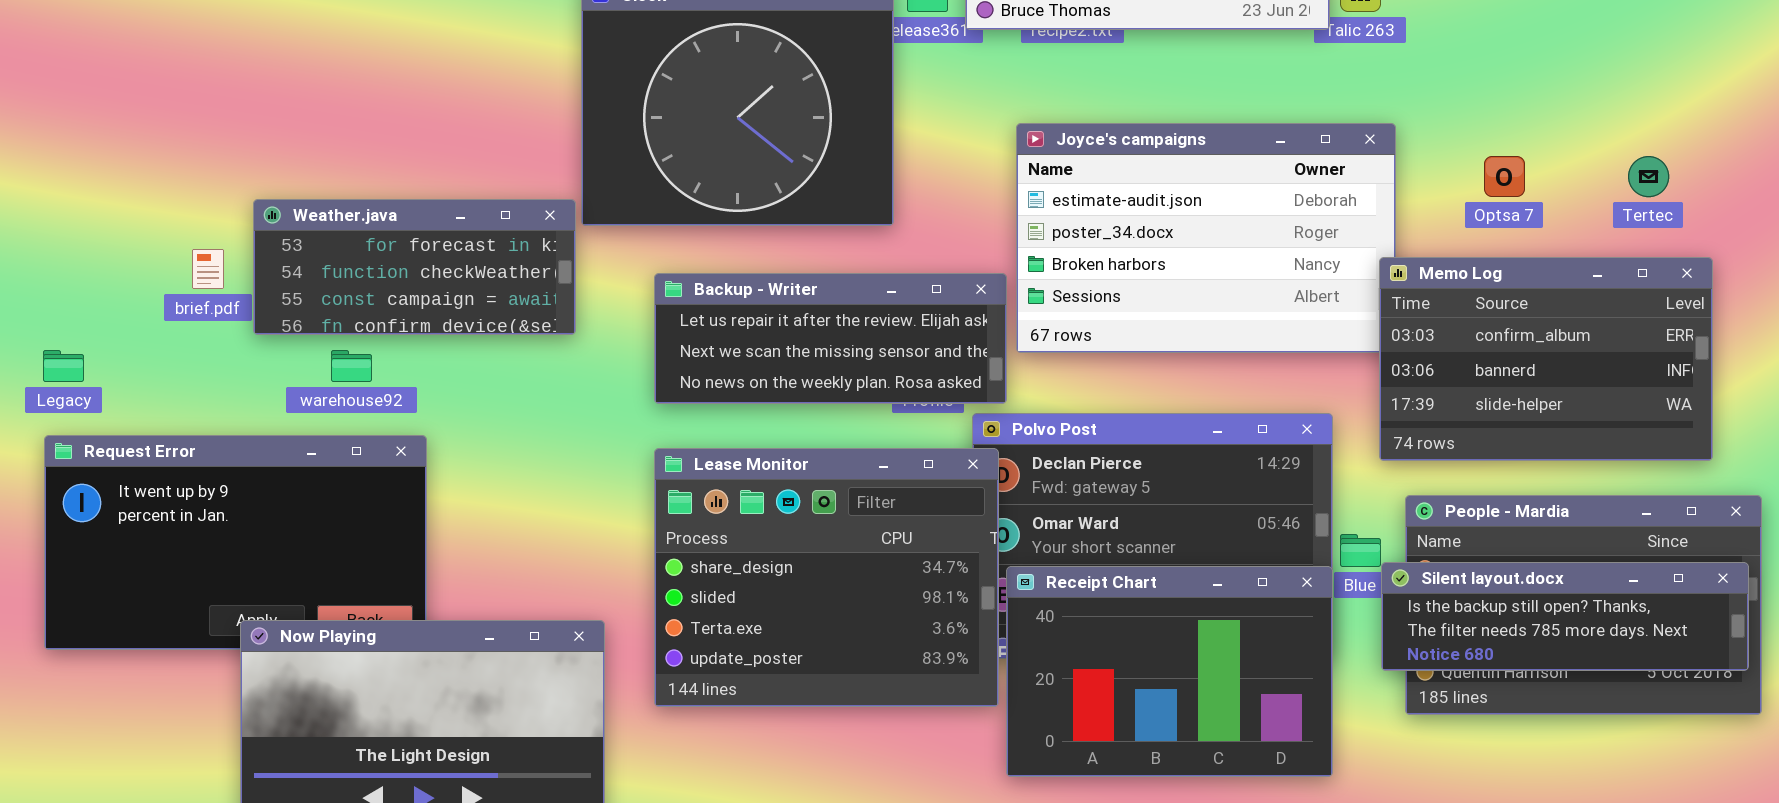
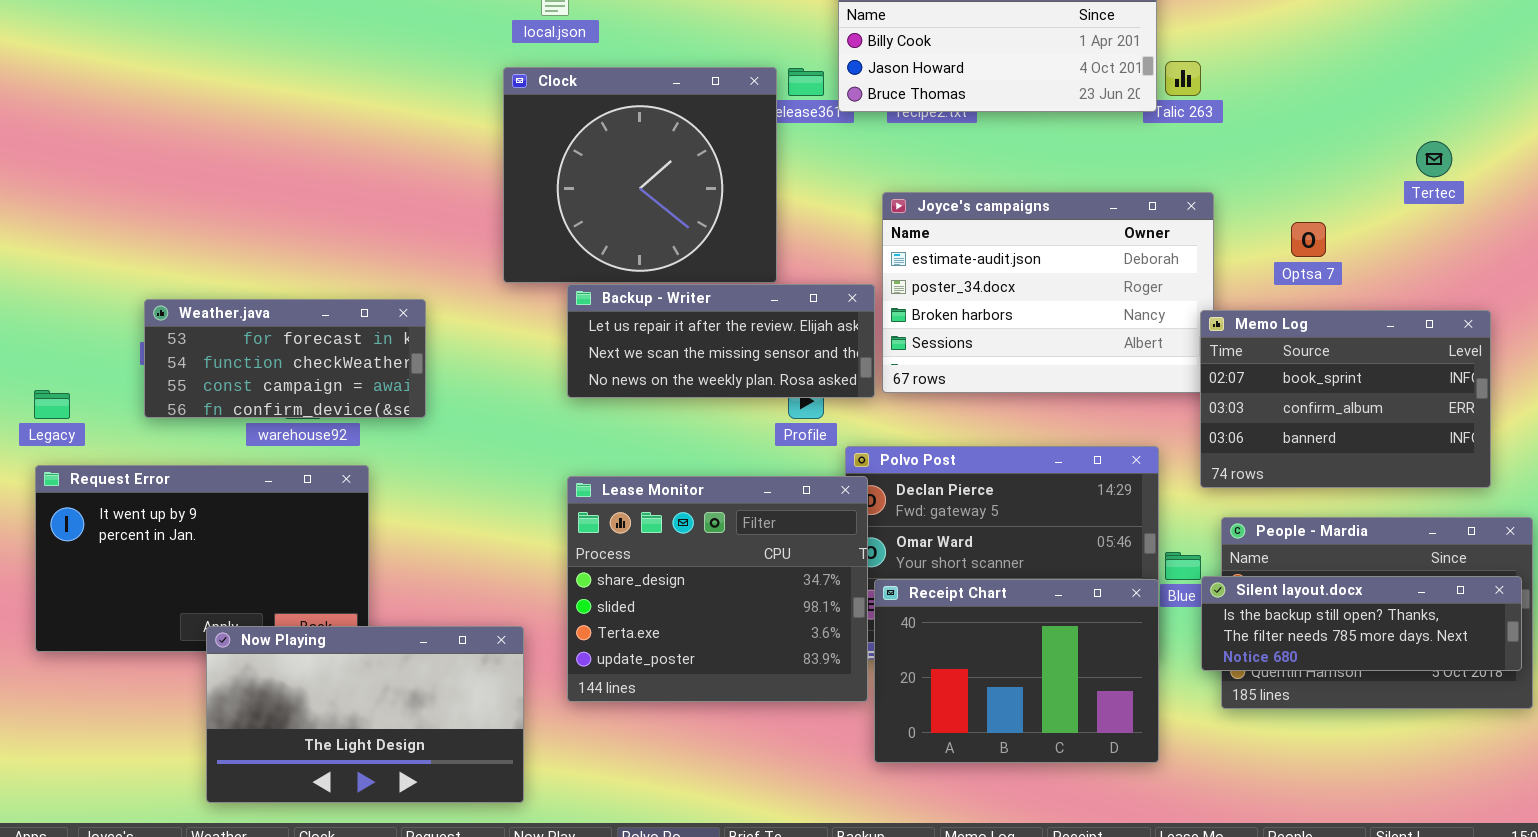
Tertec: [1628,156,1669,197] -> [1416,141,1452,177], moved
Weather.java: [253,199,576,335] -> [144,299,426,418], moved
Memo Log: [1379,257,1713,461] -> [1200,310,1491,488], scrolled up 1 row
Backup - Writer: [654,273,1007,404] -> [567,284,875,398], moved

